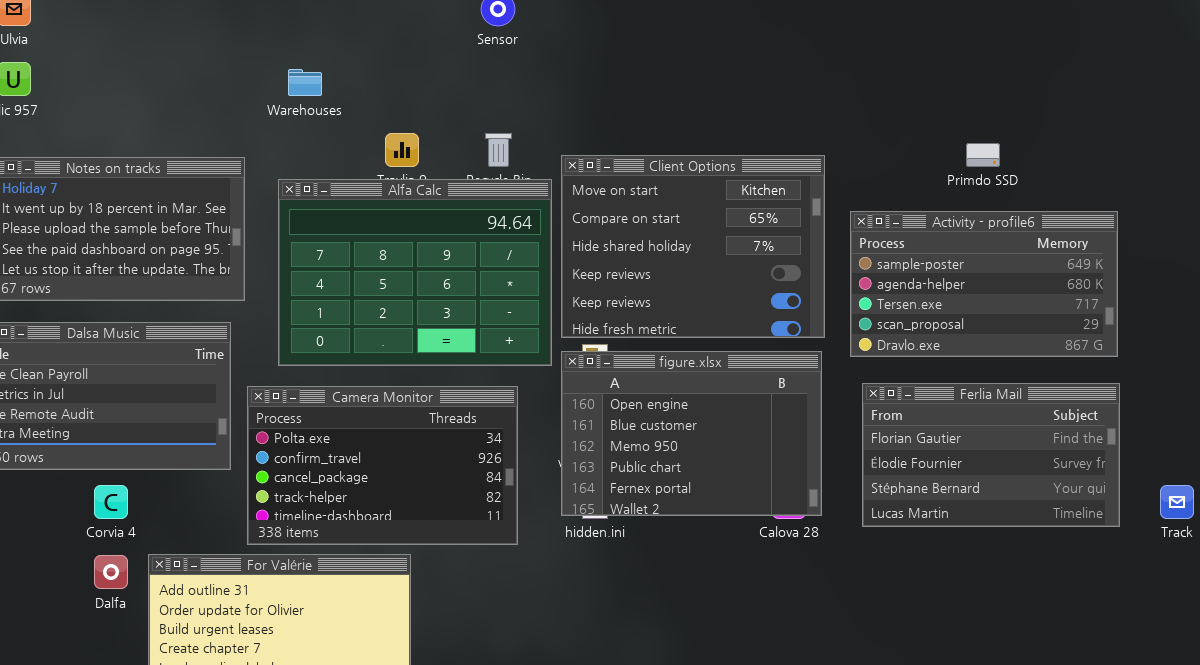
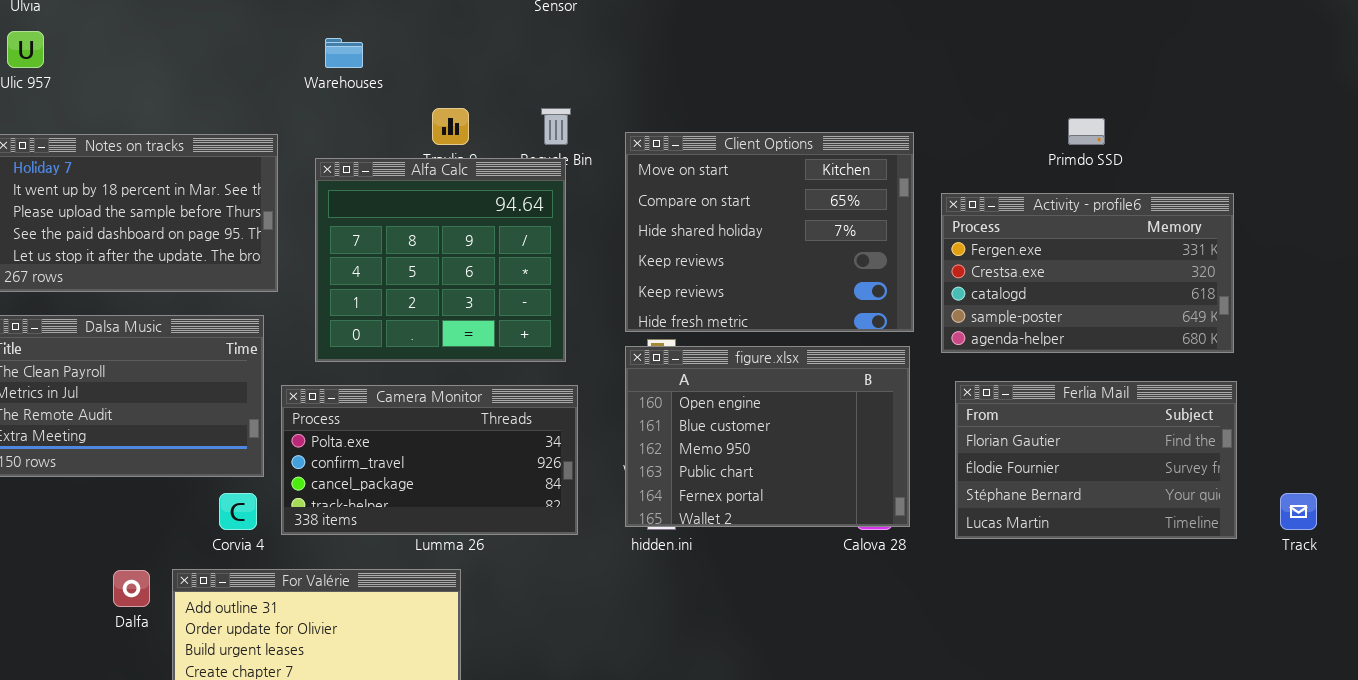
Alfa Calc: [278,179,552,366] -> [315,158,566,362], resized
Activity - profile6: [850,211,1118,357] -> [941,193,1234,353], scrolled up 3 rows
Camera Monitor: [247,386,518,545] -> [281,385,578,535], resized
Corvia 4: [94,485,128,519] -> [219,493,257,530], moved

